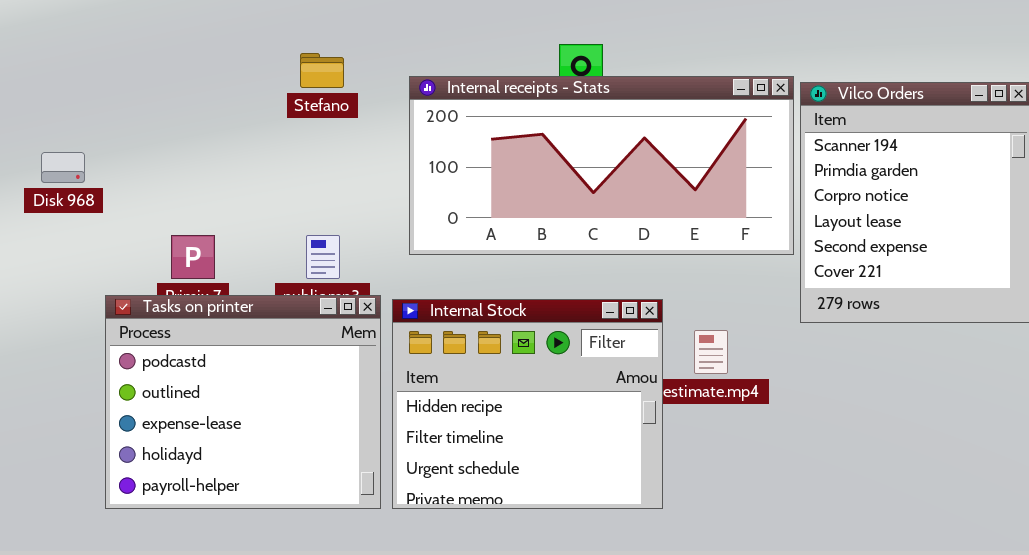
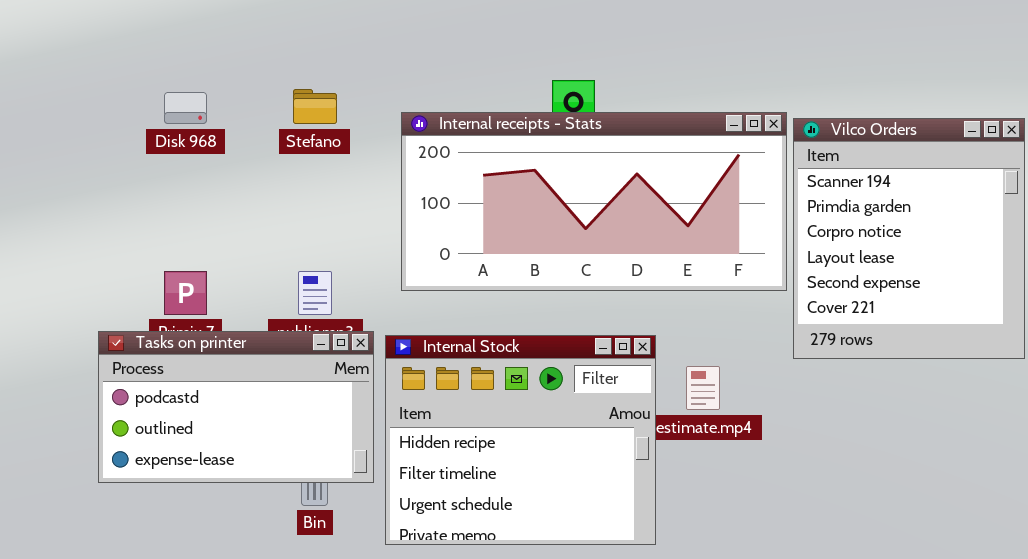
Disk 968: [41,152,85,183] -> [164,92,207,124], moved
Tasks on printer: [105,295,381,509] -> [98,331,374,483], resized

